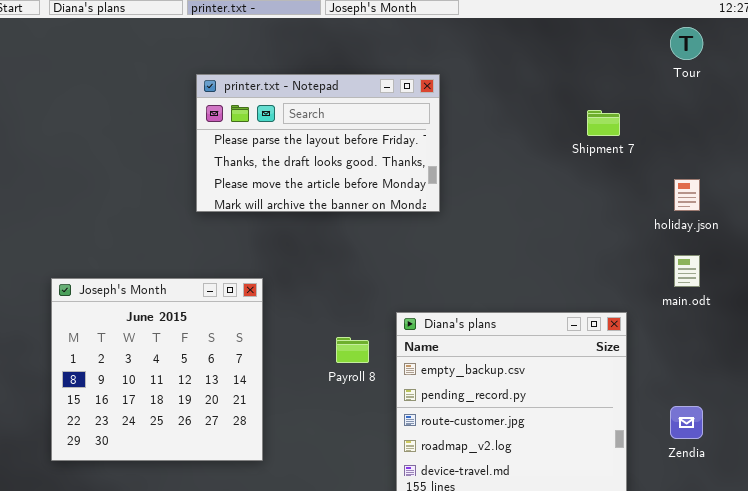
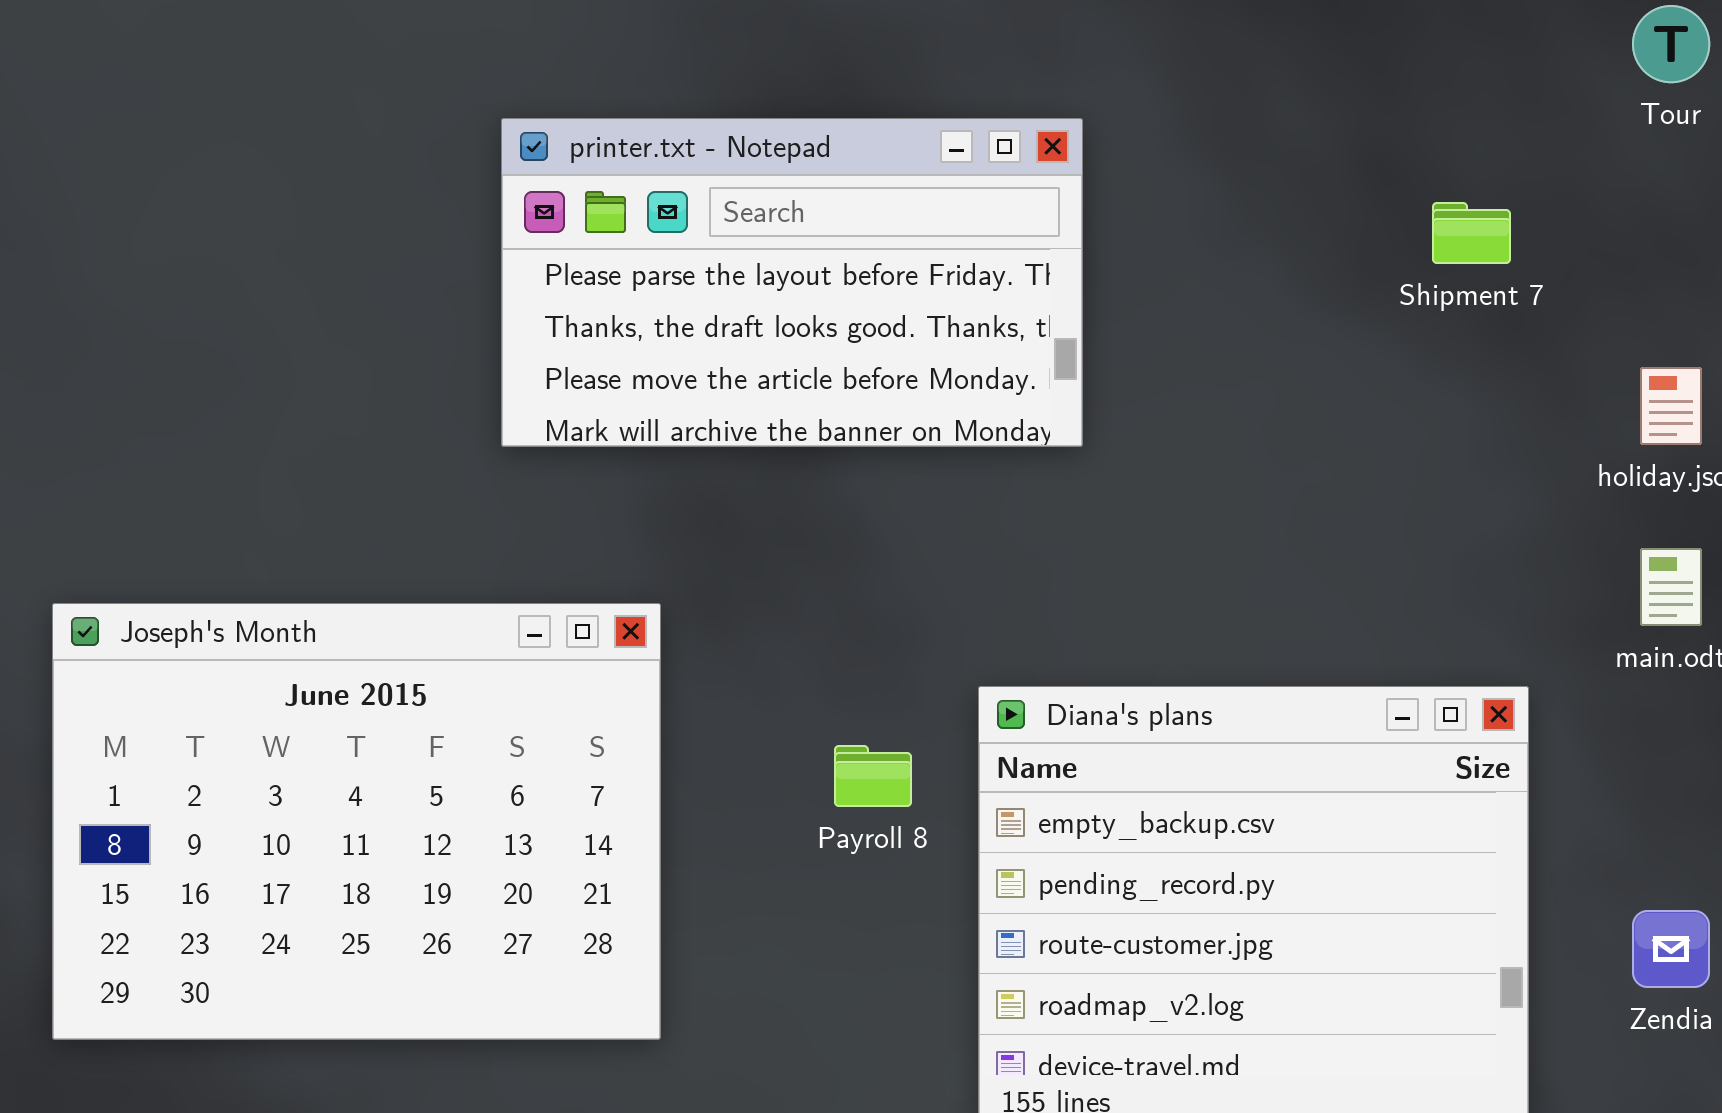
Joseph's Month: [51,278,263,461] -> [52,603,661,1040], resized

